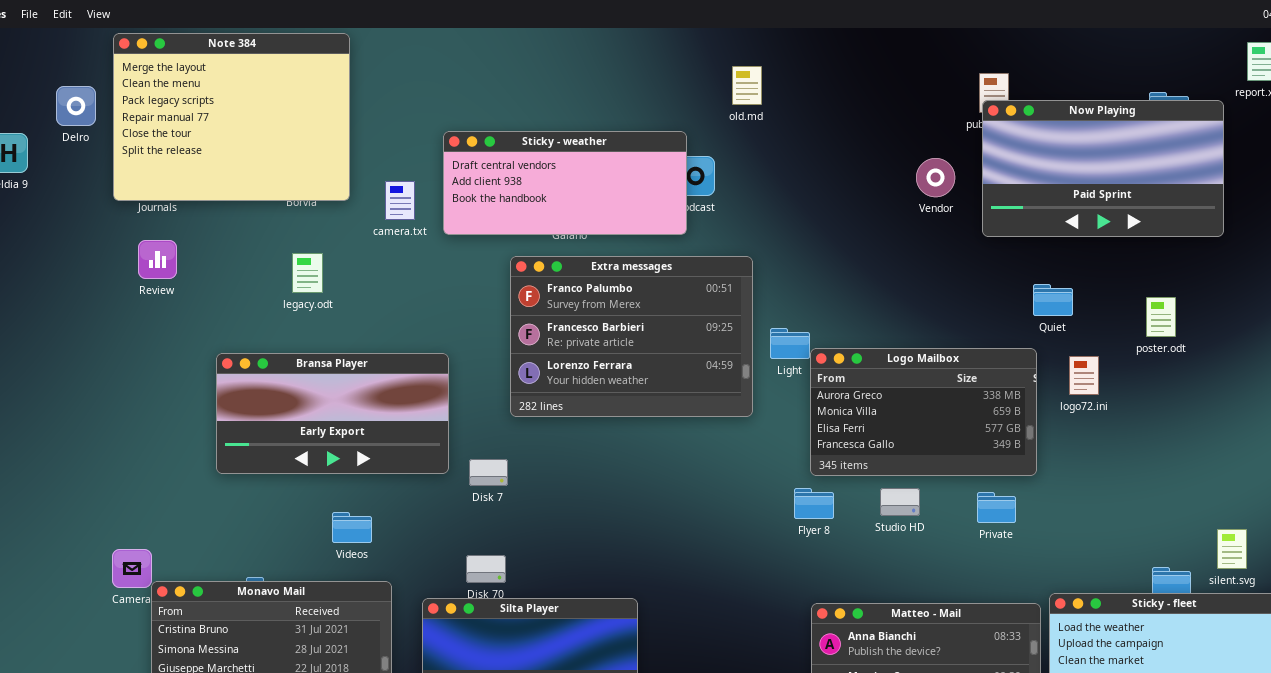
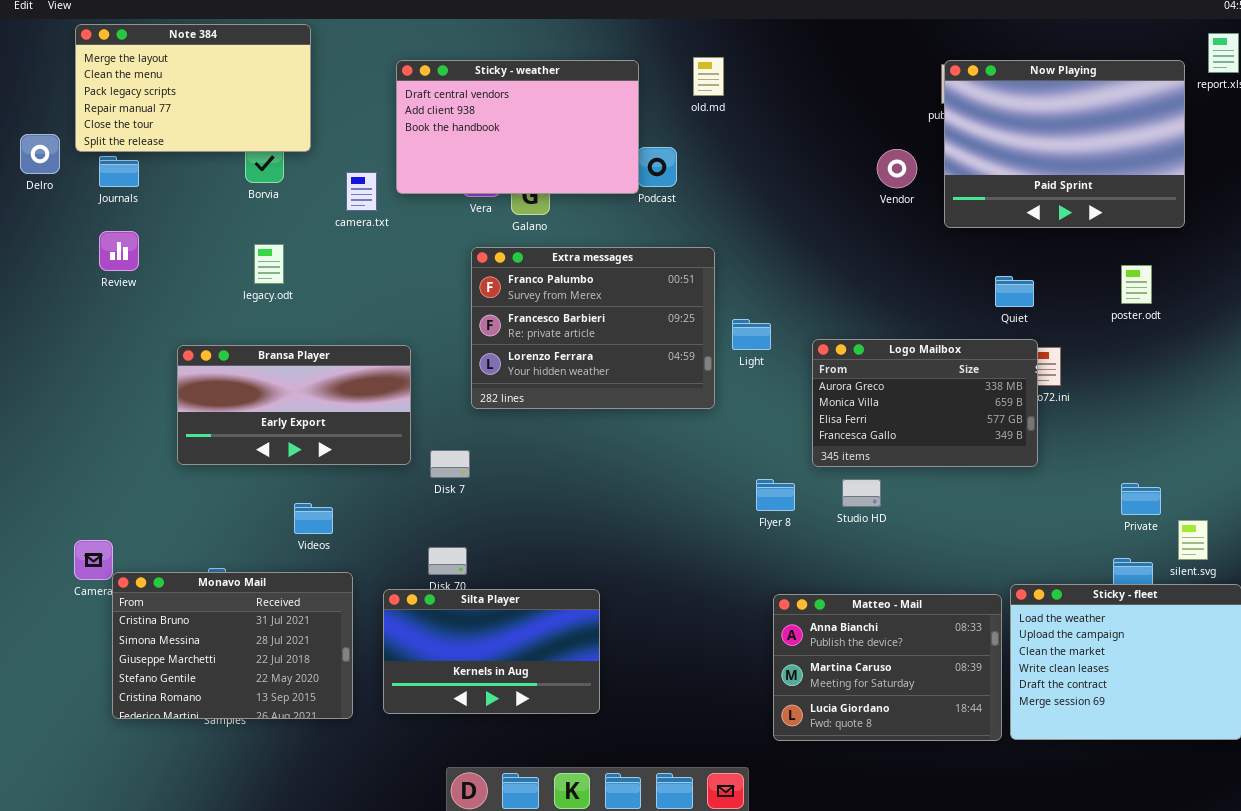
Note 384: [113,33,350,201] -> [75,24,311,152], resized
Delro: [56,86,96,126] -> [20,134,60,174], moved
Now Playing: [982,100,1224,237] -> [944,60,1185,228], resized
Sticky - weather: [443,131,687,235] -> [396,60,639,194], moved, resized
poster.odt: [1146,297,1176,337] -> [1121,265,1152,304], moved
Logo Mailbox: [810,348,1037,476] -> [812,339,1038,467], moved
Private: [977,492,1016,523] -> [1121,483,1161,515], moved

